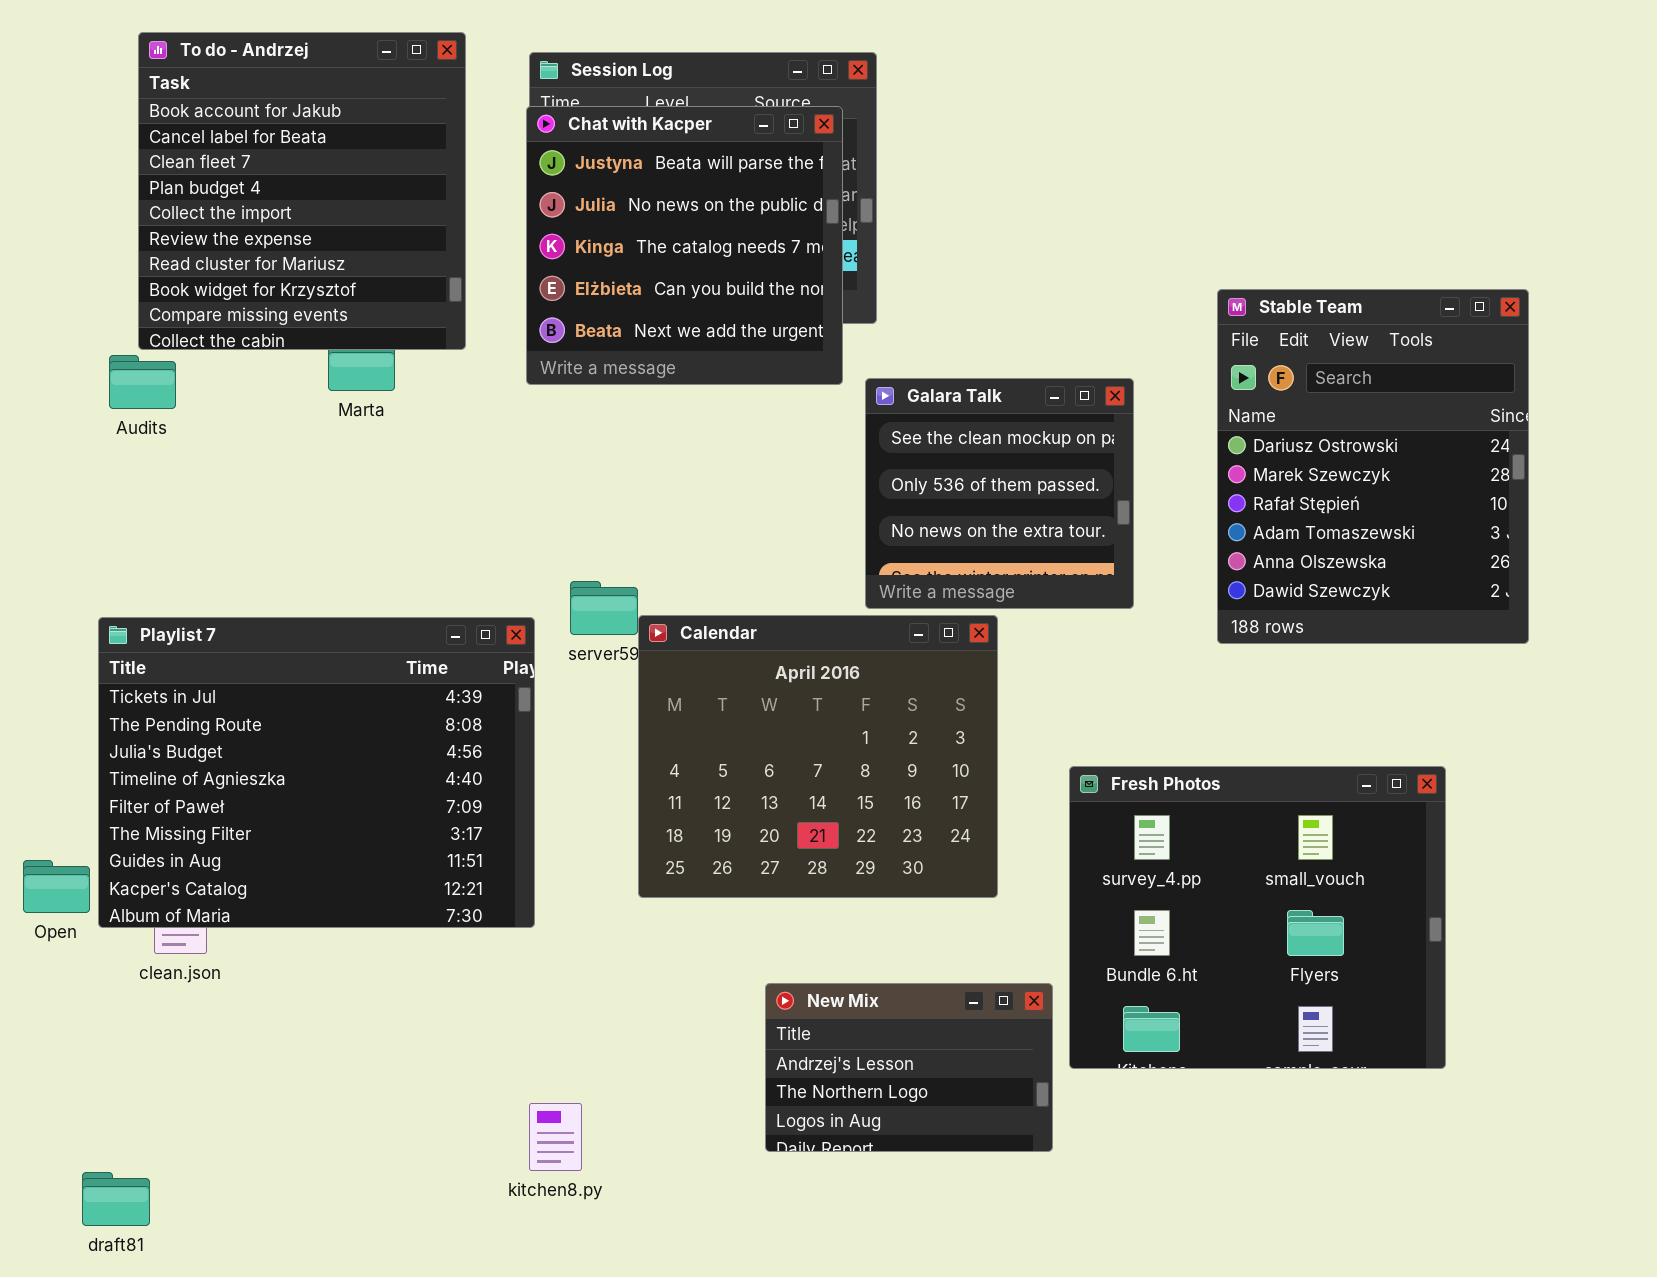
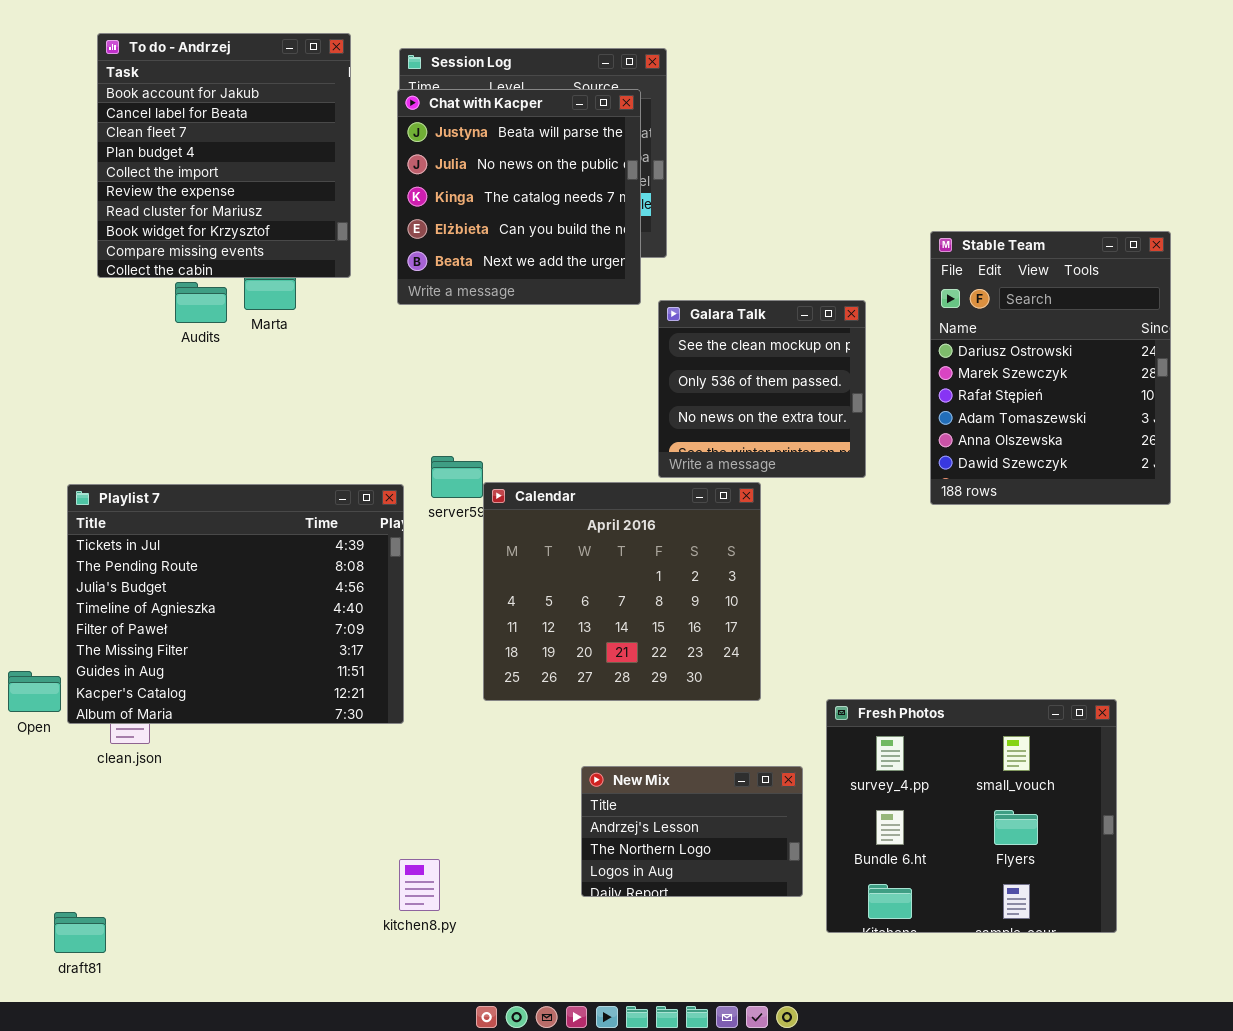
Audits: [109,355,176,409] -> [175,282,227,323], moved
Fresh Photos: [1069,766,1446,1069] -> [826,699,1117,933], moved

